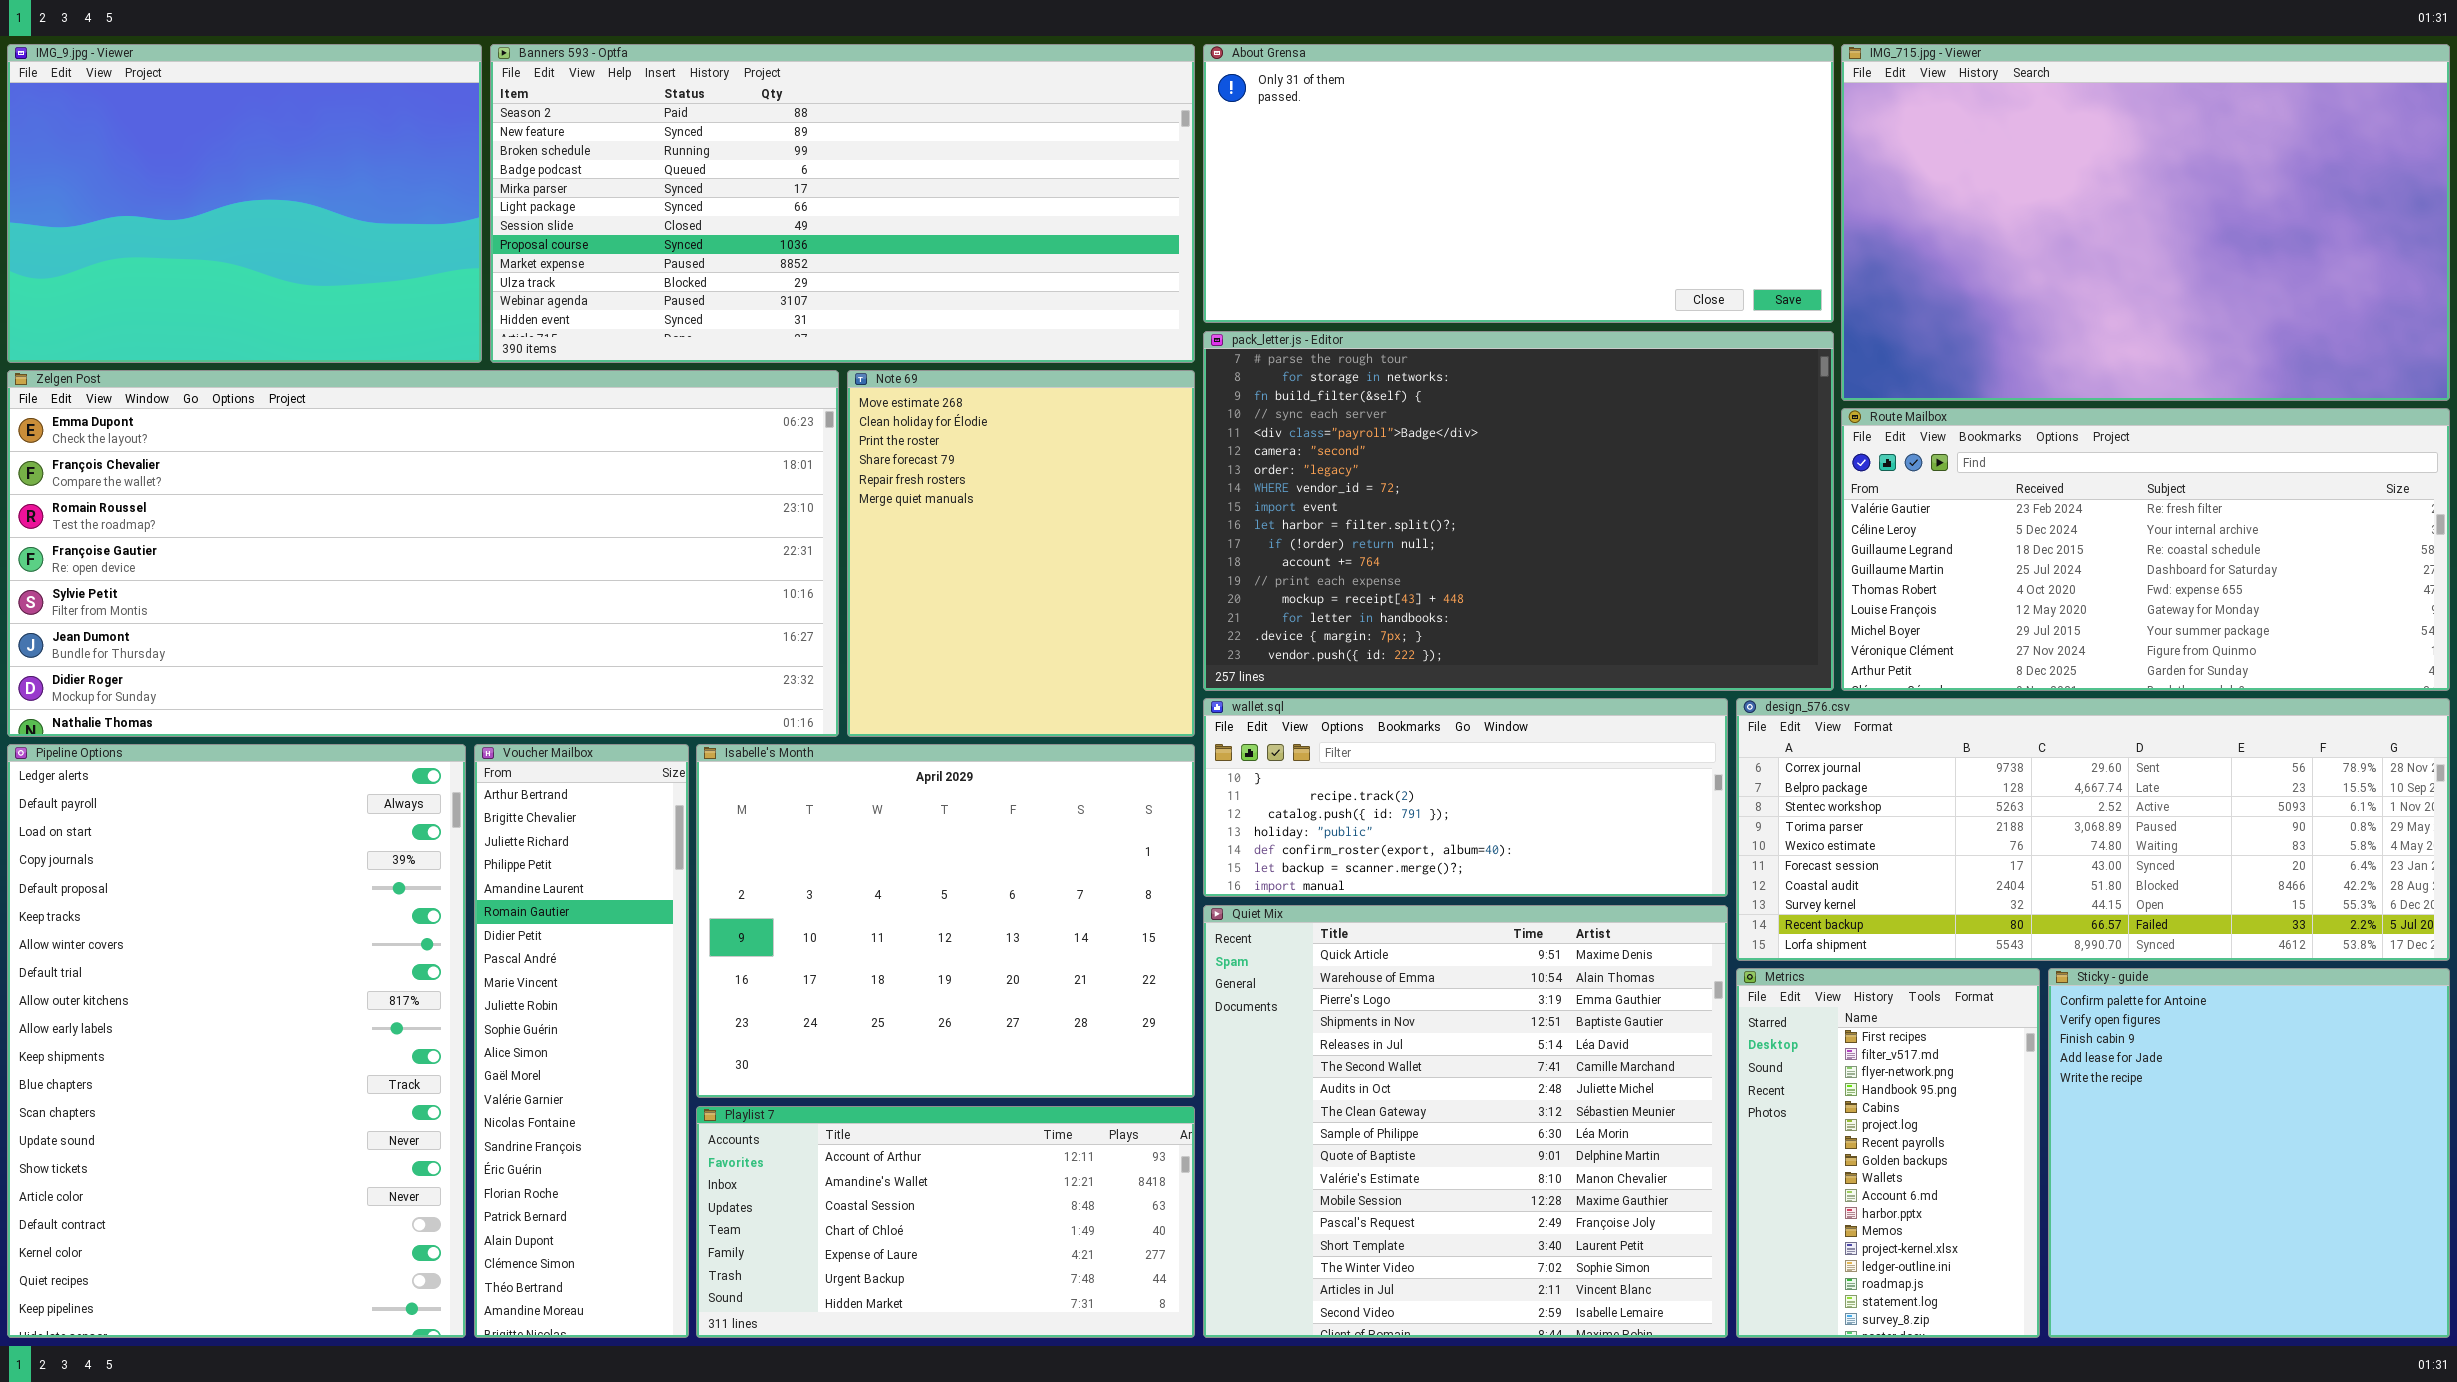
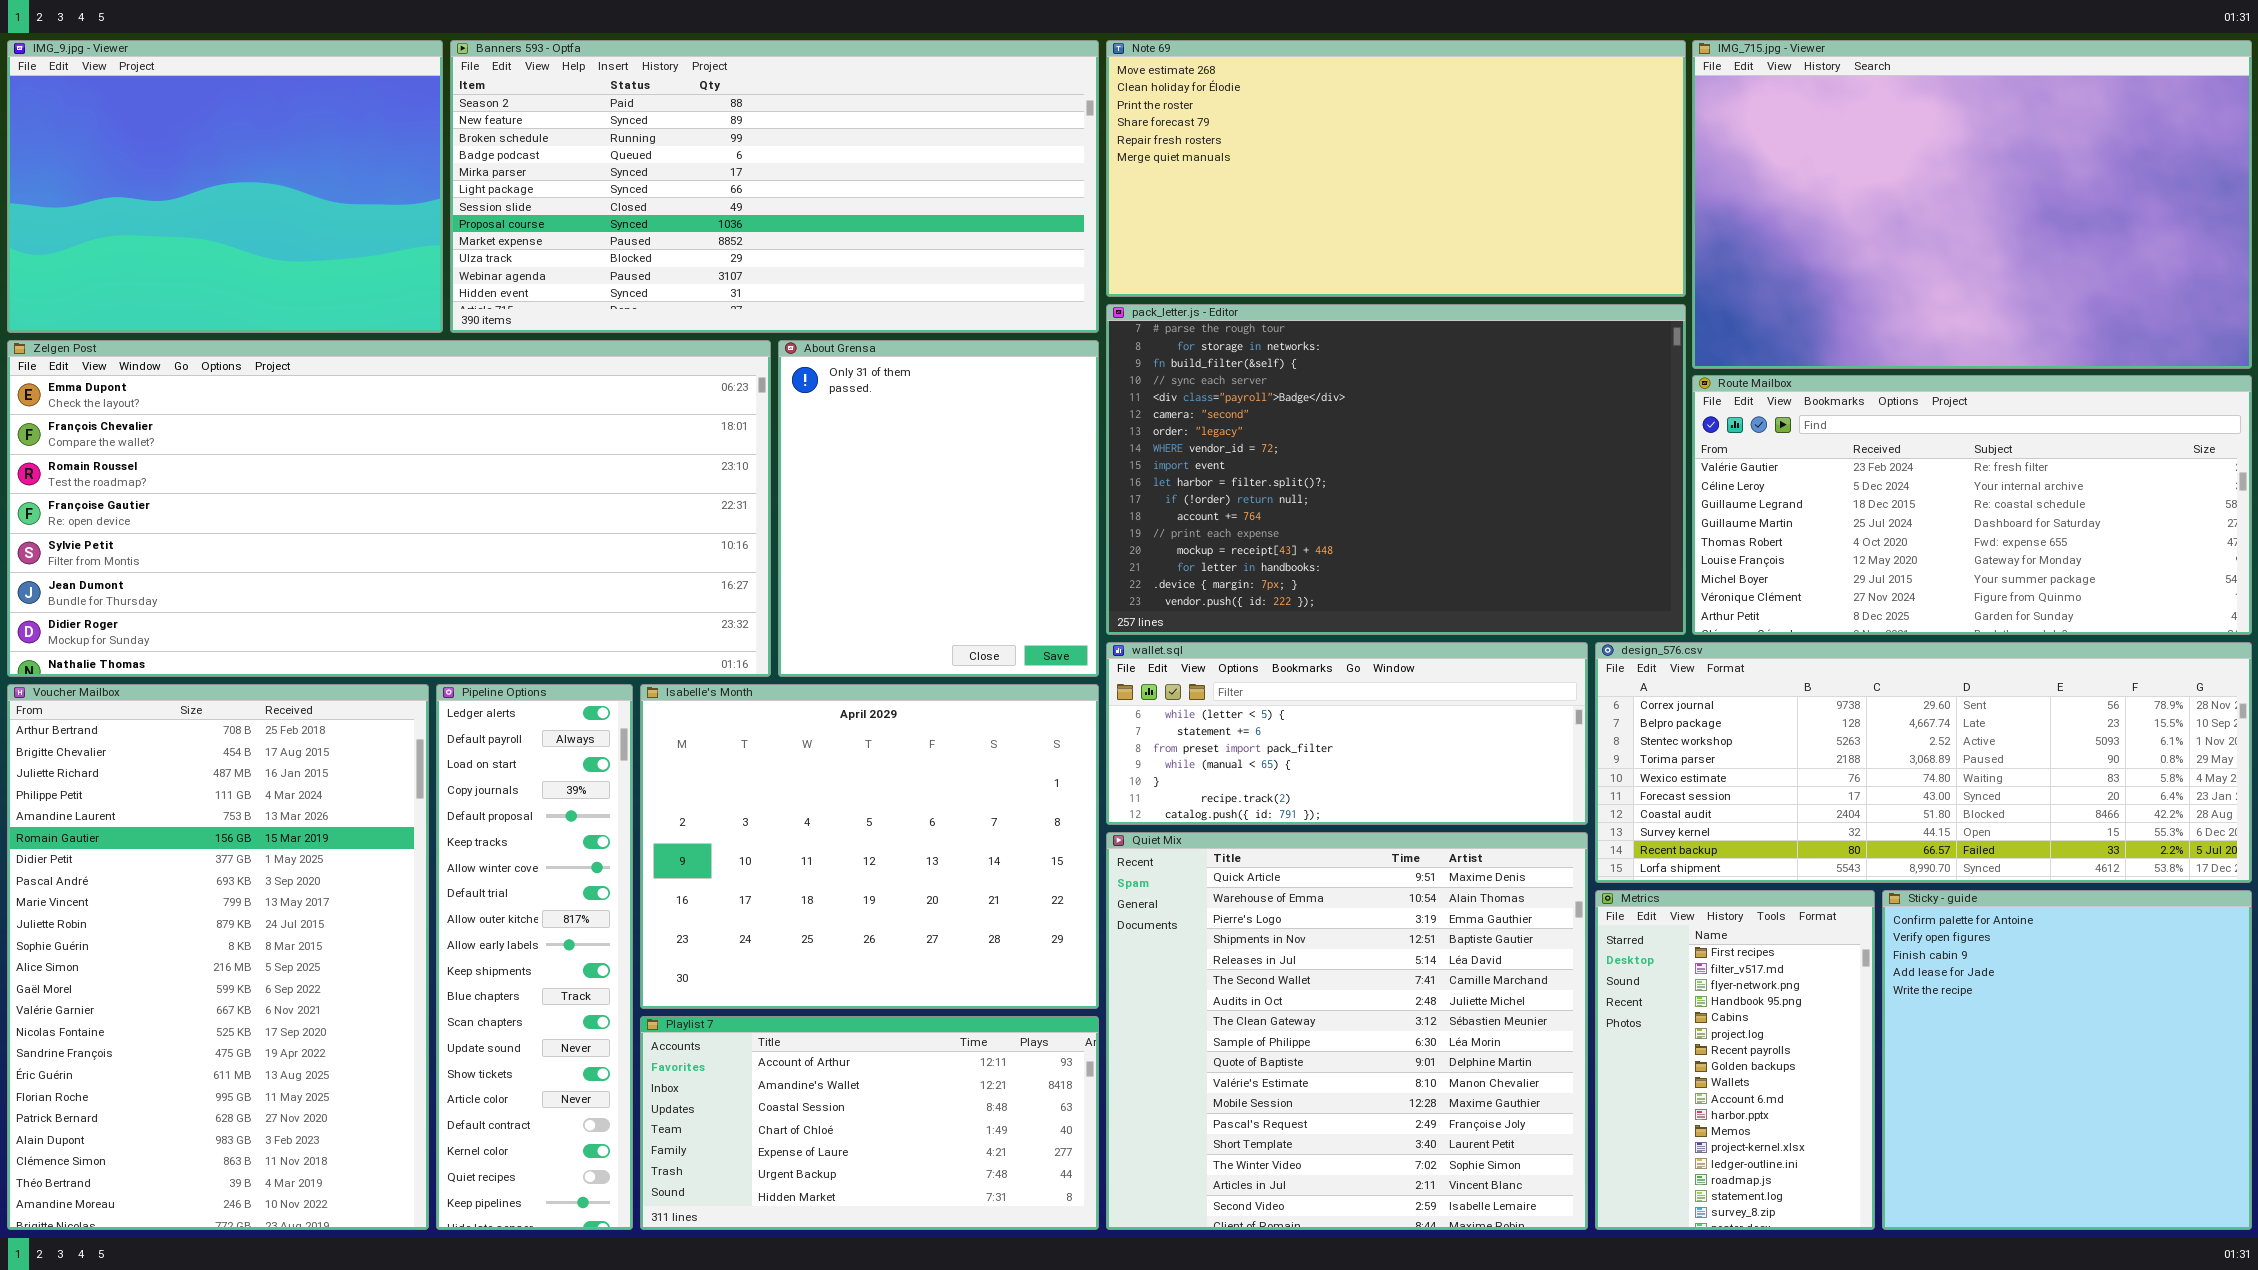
About Grensa: [1203,44,1834,323] -> [778,340,1099,677], moved, resized
Note 69: [847,370,1195,737] -> [1106,40,1686,297], moved, resized
wallet.sql: [1203,698,1728,897] -> [1106,642,1588,825], scrolled up 4 rows
Pipeline Options: [7,744,466,1338] -> [436,684,633,1230], moved, resized
Voucher Mailbox: [474,744,689,1338] -> [7,684,429,1230], moved, resized

